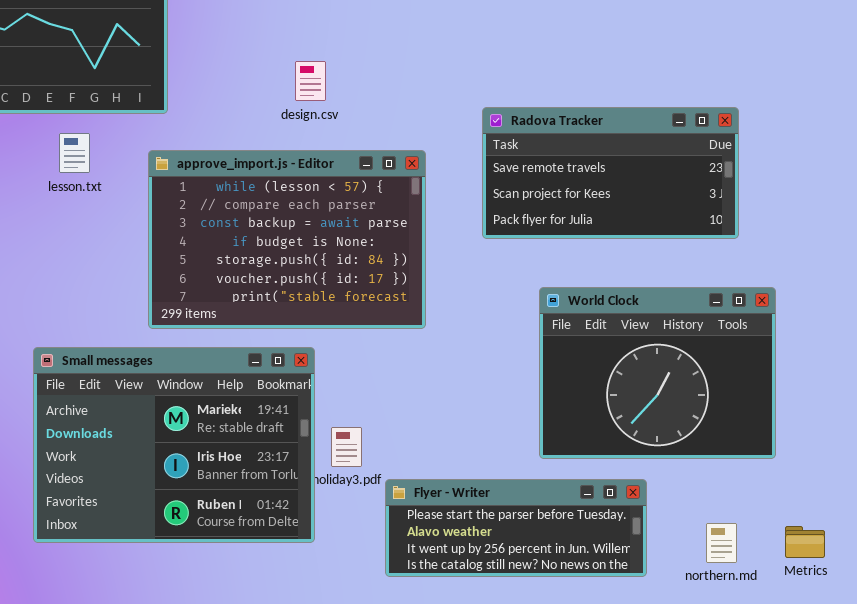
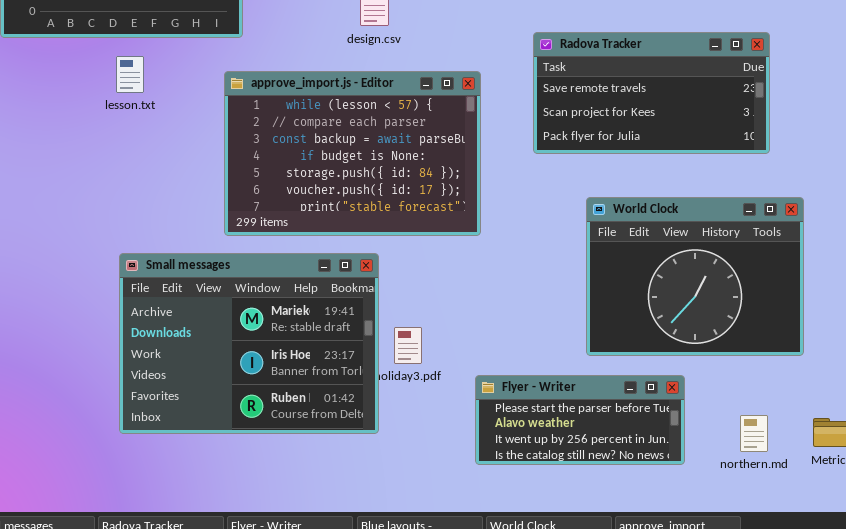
lesson.txt: [59,133,90,173] -> [116,56,144,93], moved
Flyer - Writer: [385,479,647,577] -> [475,375,685,465], resized

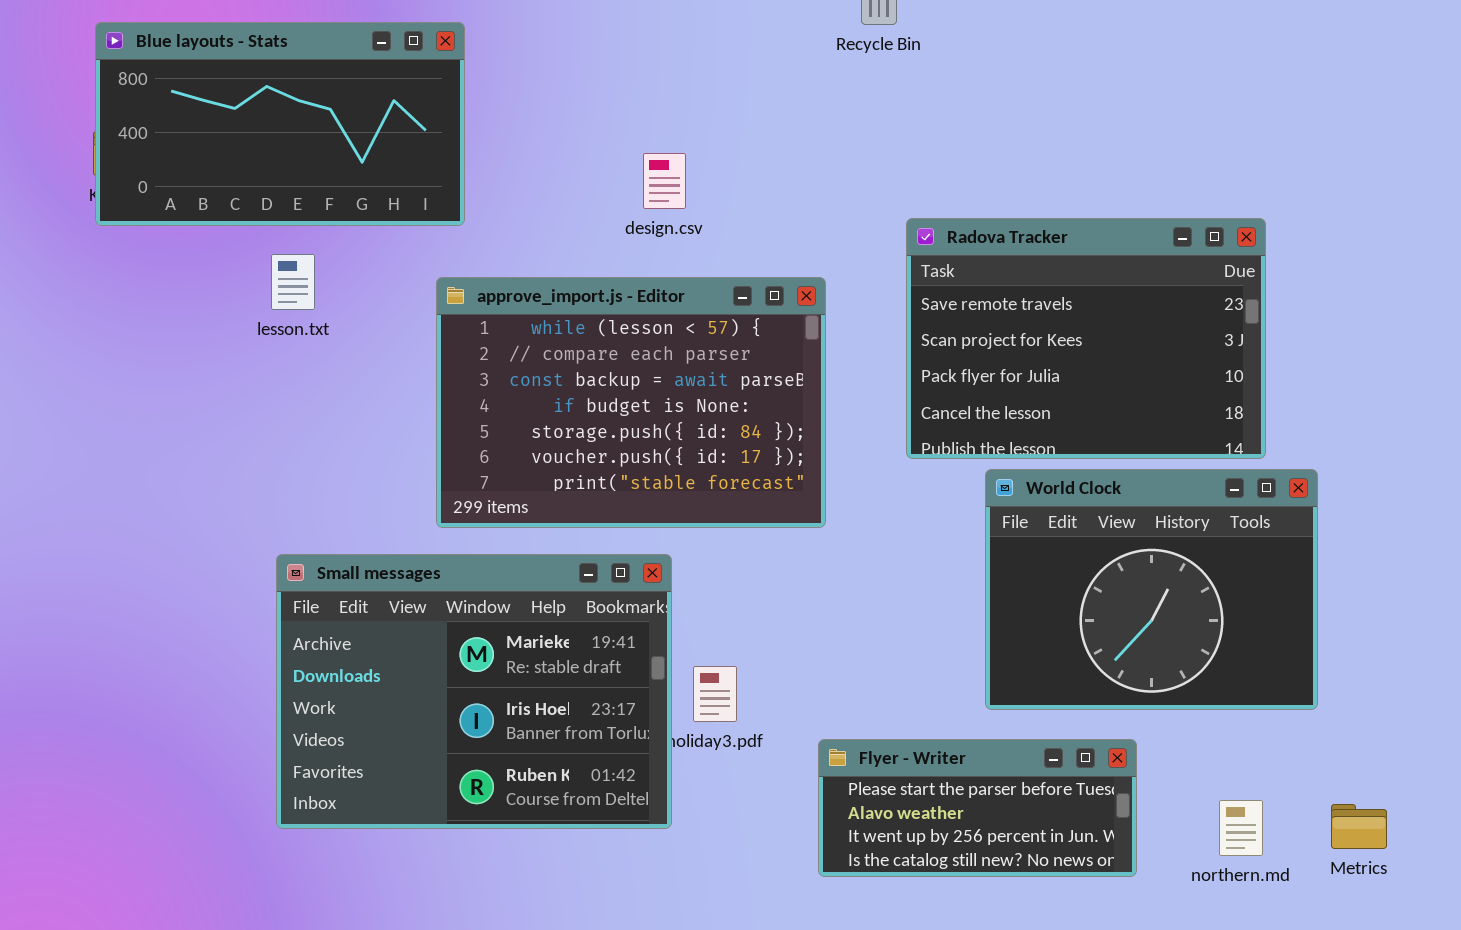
Radova Tracker: [533,32,770,154] -> [906,218,1266,459], resized

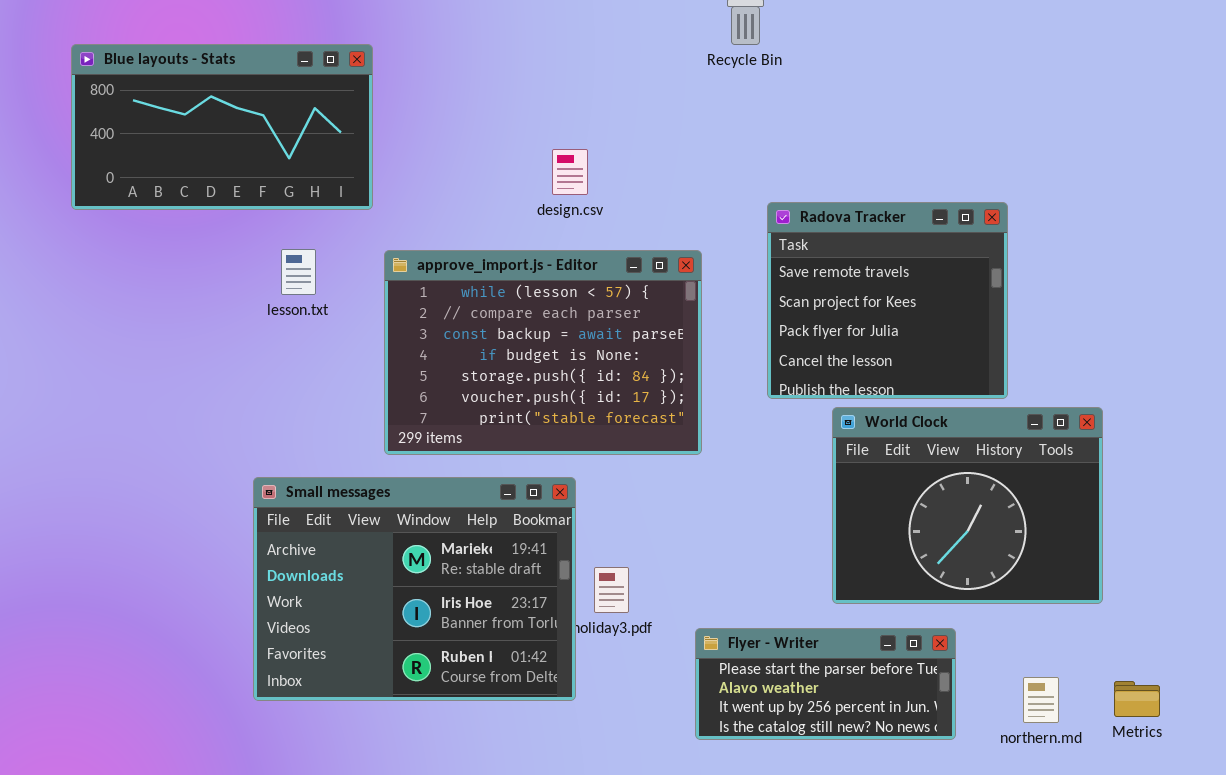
Blue layouts - Stats: [95,22,465,226] -> [71,44,373,210], moved
Radova Tracker: [906,218,1266,459] -> [767,202,1008,399], resized
lesson.txt: [271,254,315,310] -> [281,249,316,295], moved

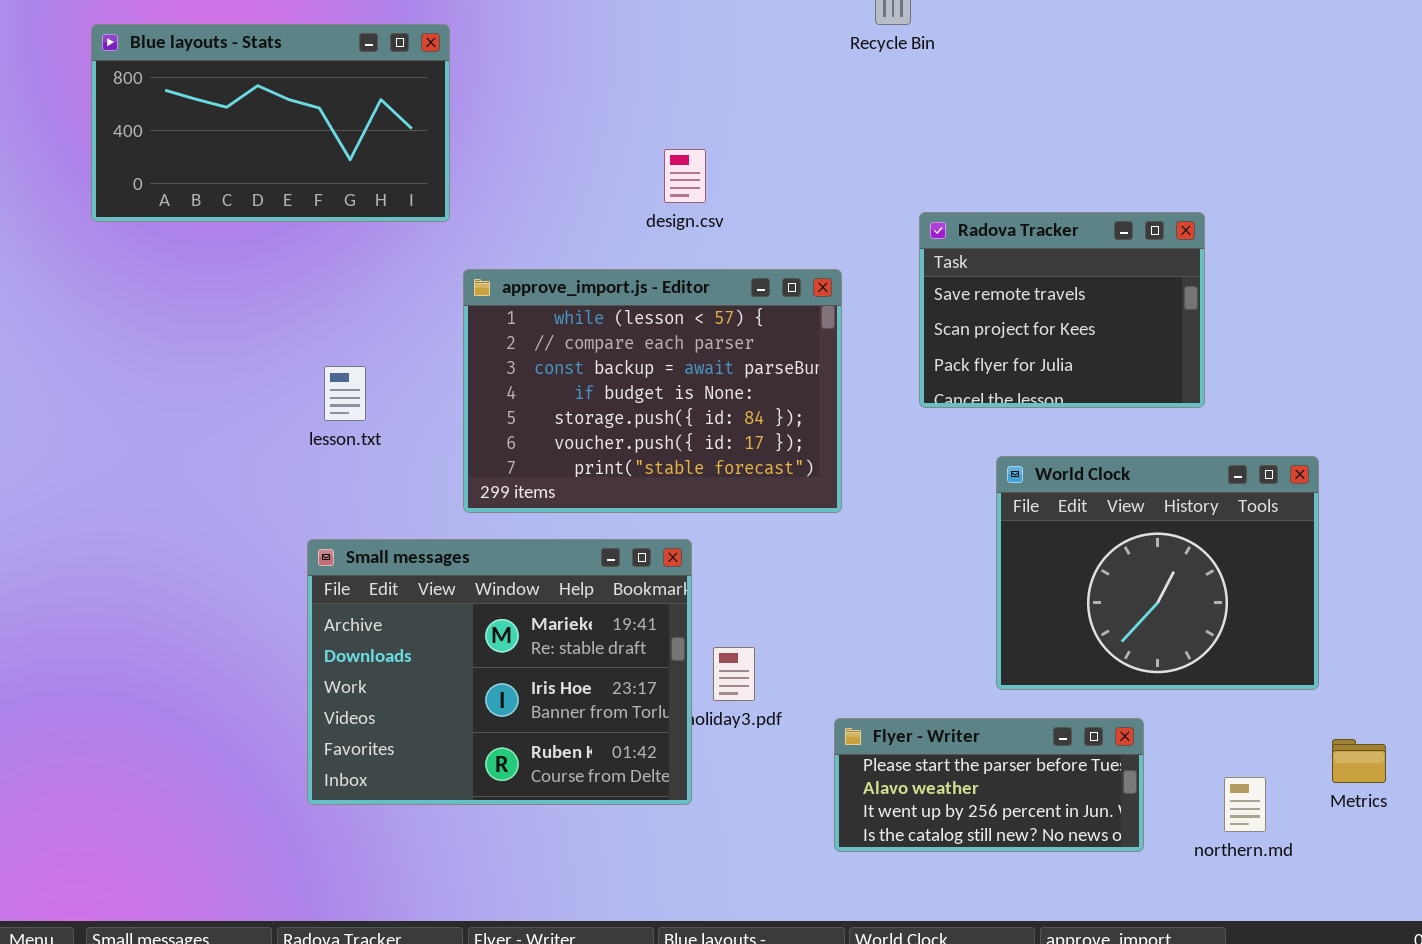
Radova Tracker: [767,202,1008,399] -> [919,212,1205,408], resized
lesson.txt: [281,249,316,295] -> [324,366,366,421], moved
Metrics: [1114,681,1160,717] -> [1332,739,1386,783], moved

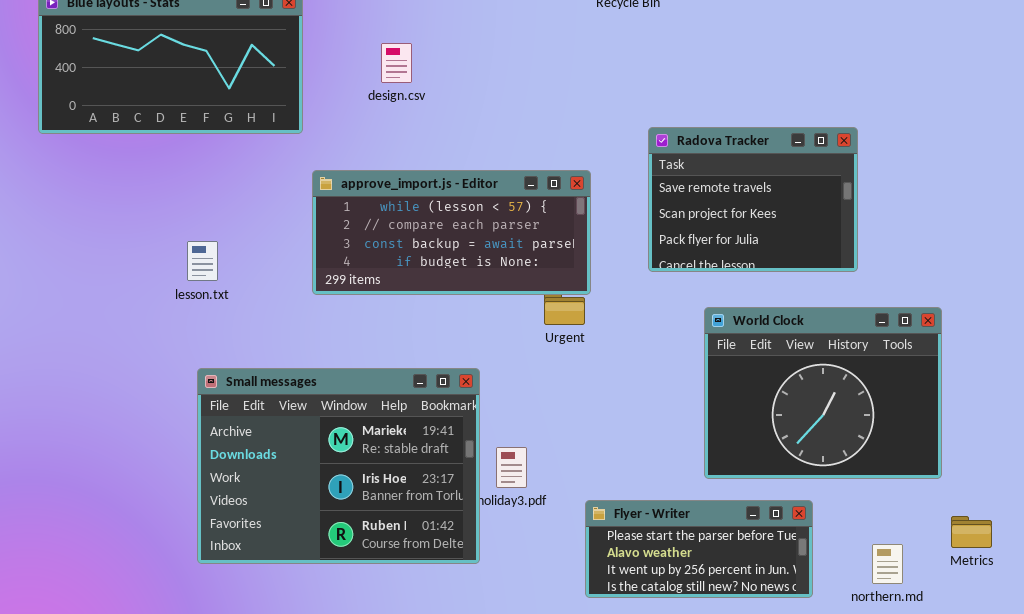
design.csv: [664,149,706,203] -> [381,43,412,83], moved
approve_import.js - Editor: [463,269,842,513] -> [312,170,591,295], resized
lesson.txt: [324,366,366,421] -> [187,241,218,281], moved

